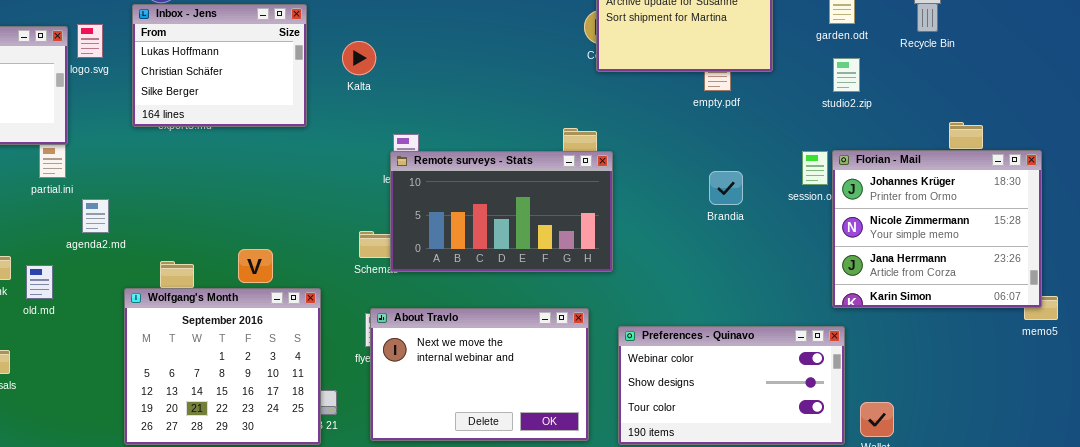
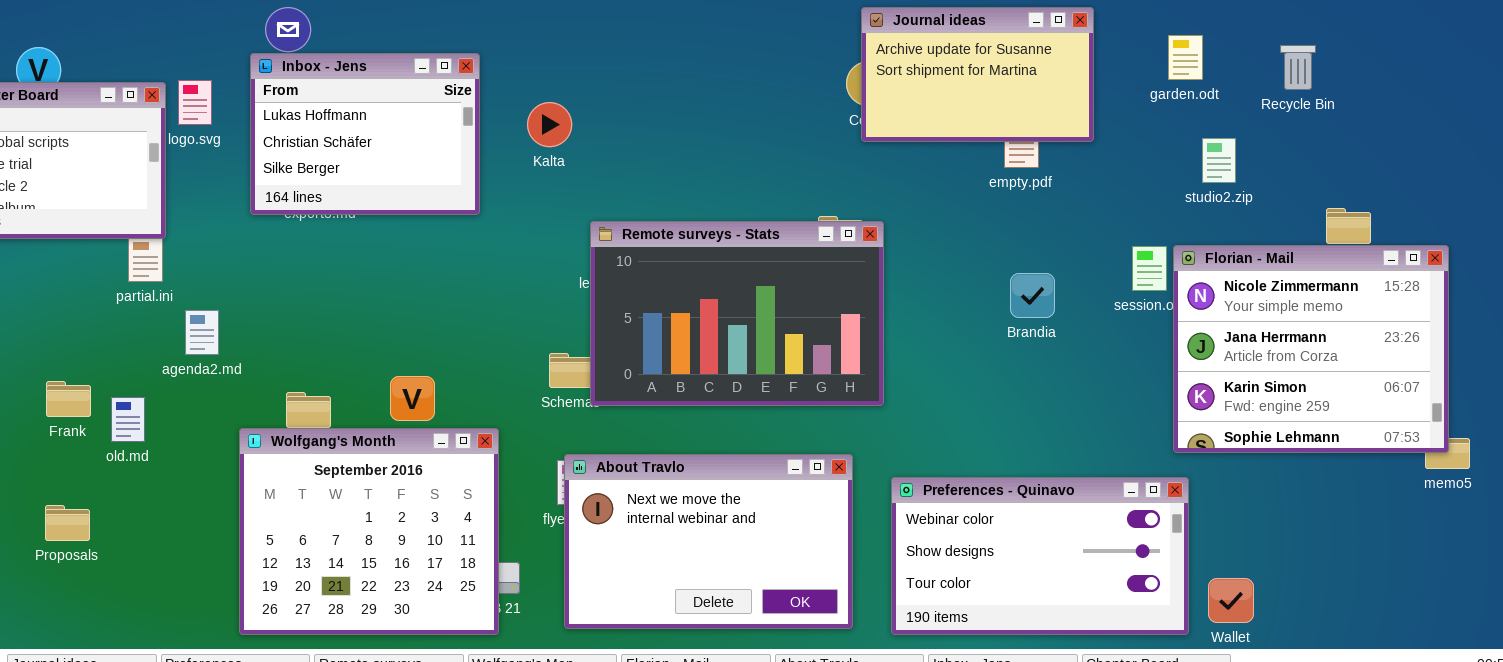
studio2.zip: [833,58,860,92] -> [1202,138,1236,183], moved
Florian - Mail: [832,150,1042,308] -> [1173,245,1449,453], scrolled down 1 row
Remote surveys - Stats: [390,151,613,272] -> [590,221,884,406], resized

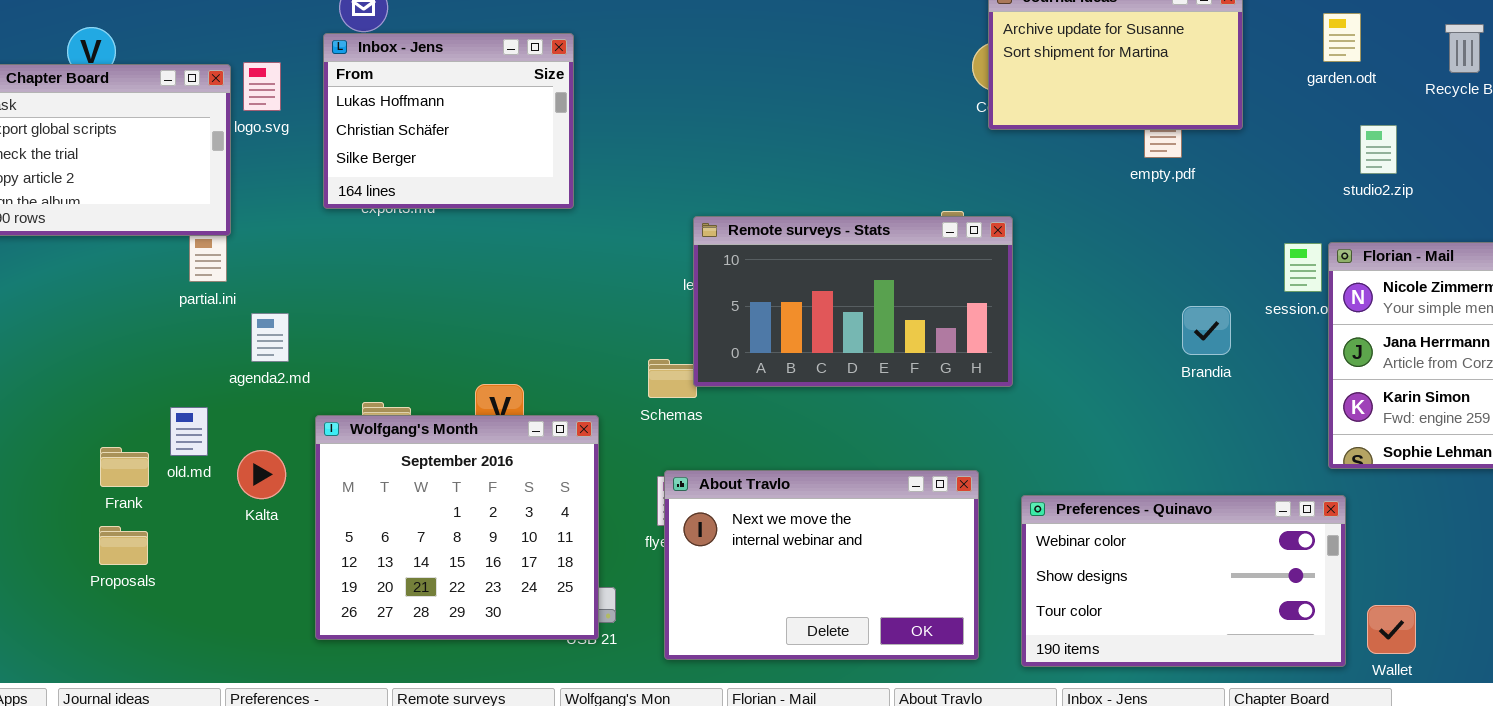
Kalta: [527,102,572,147] -> [237,450,286,499], moved
Remote surveys - Stats: [590,221,884,406] -> [693,216,1013,387], resized
Brandia: [1010,273,1055,318] -> [1182,306,1231,355], moved
Frank: [46,381,91,417] -> [100,447,149,487], moved
Wolfgang's Month: [239,428,499,635] -> [315,415,599,640], moved

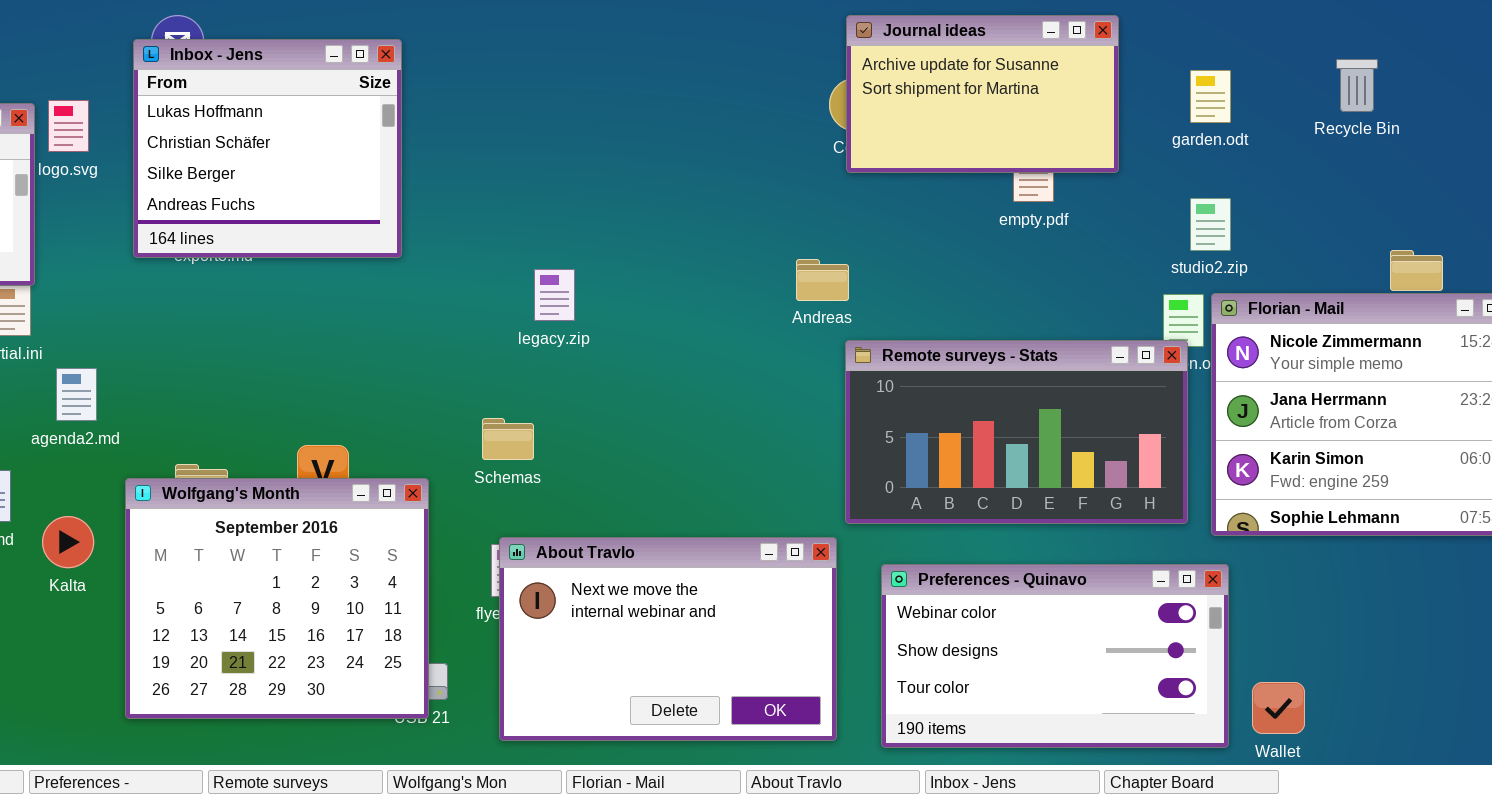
garden.odt: [1323,13,1361,62] -> [1190,70,1231,123], moved
Inbox - Jens: [323,33,574,209] -> [133,39,402,258], resized
studio2.zip: [1360,125,1397,174] -> [1190,198,1231,251], moved
Remote surveys - Stats: [693,216,1013,387] -> [845,340,1188,524], moved

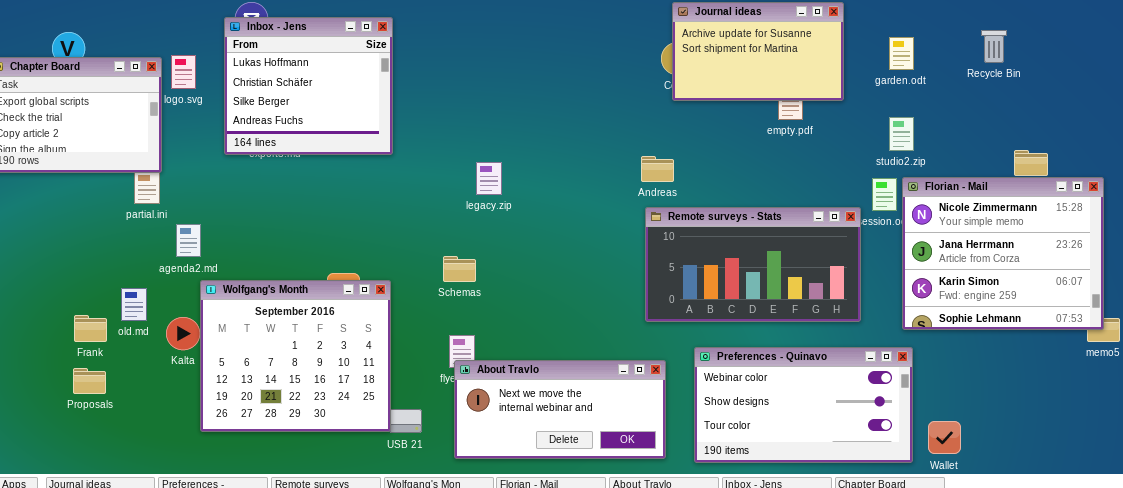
Remote surveys - Stats: [845,340,1188,524] -> [645,207,861,322], moved
Wolfgang's Month: [125,478,429,719] -> [200,280,391,432], moved
About Travlo: [499,537,837,741] -> [454,360,666,459], resized

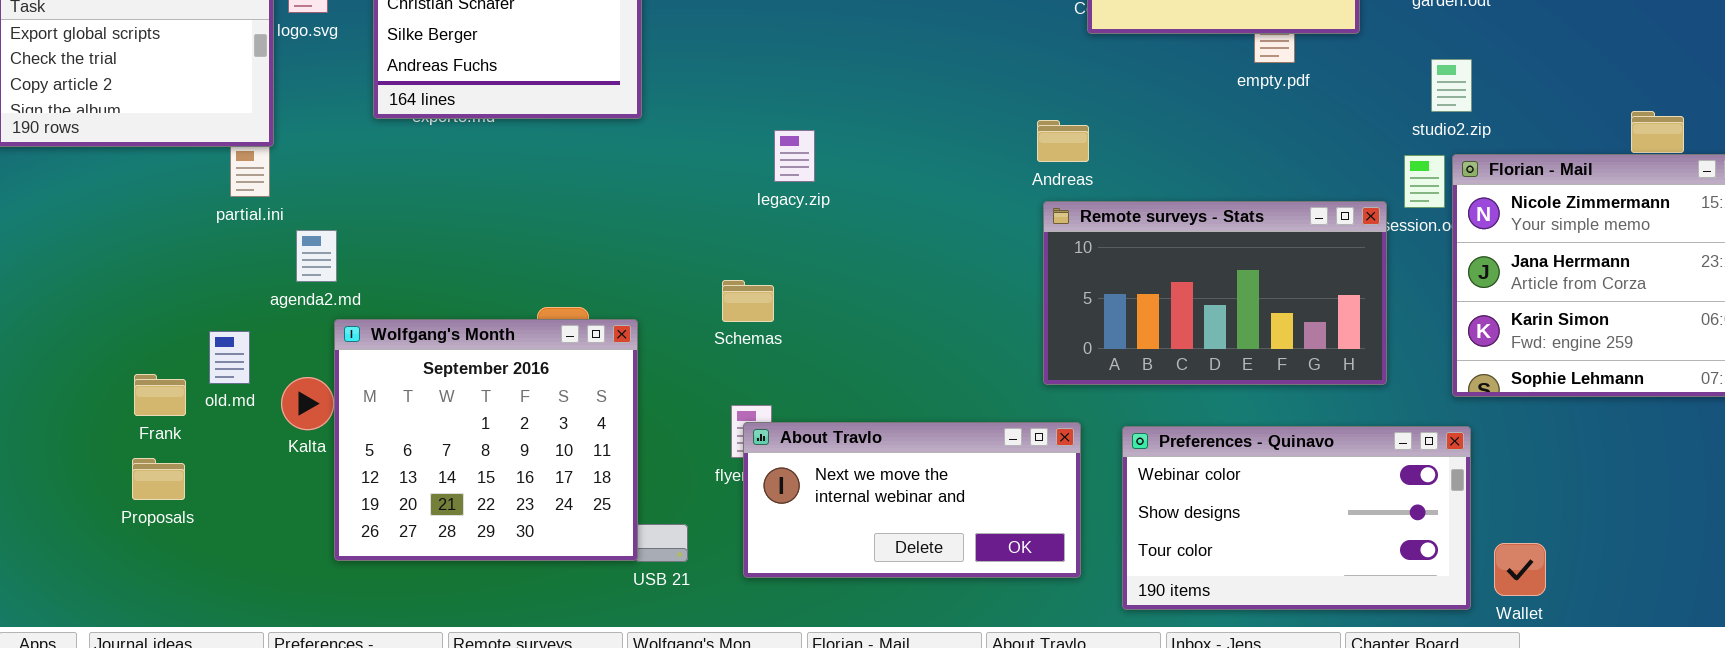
About Travlo: [454,360,666,459] -> [743,422,1081,578], moved

